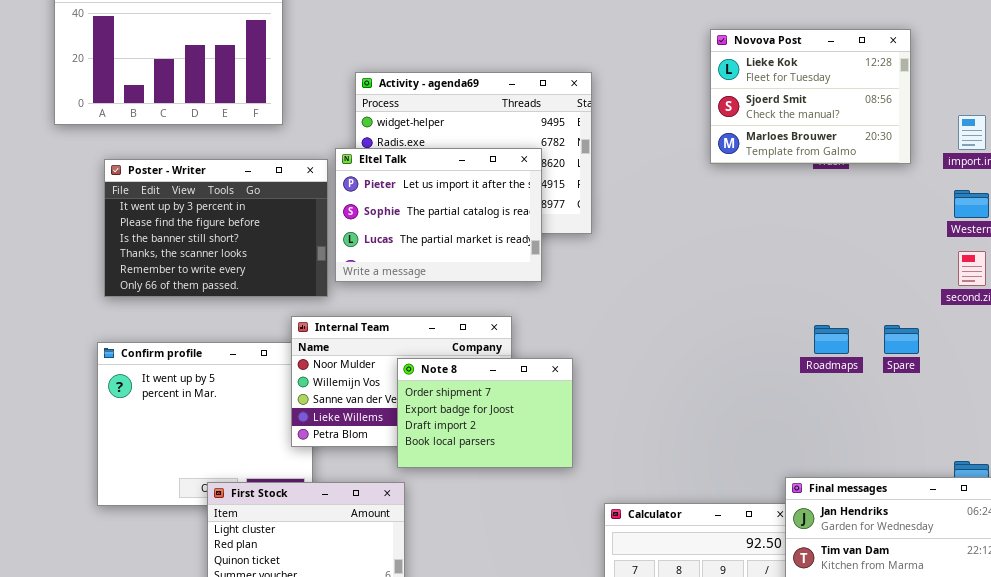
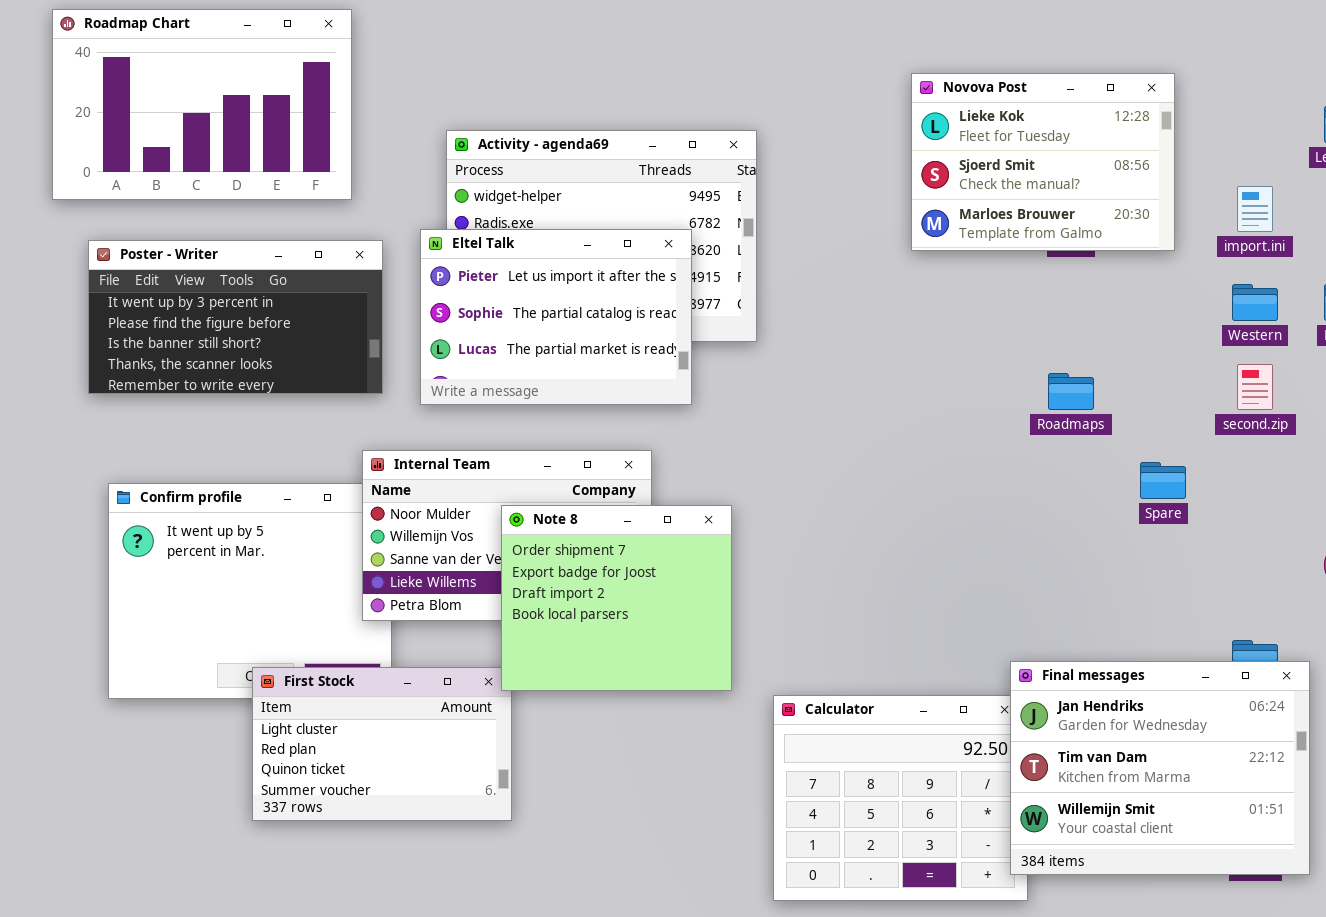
Poster - Writer: [104,159,328,297] -> [88,240,383,394], moved, resized
Roadmaps: [814,325,849,354] -> [1048,373,1094,410], moved
Note 8: [397,358,573,468] -> [501,505,732,691], resized

